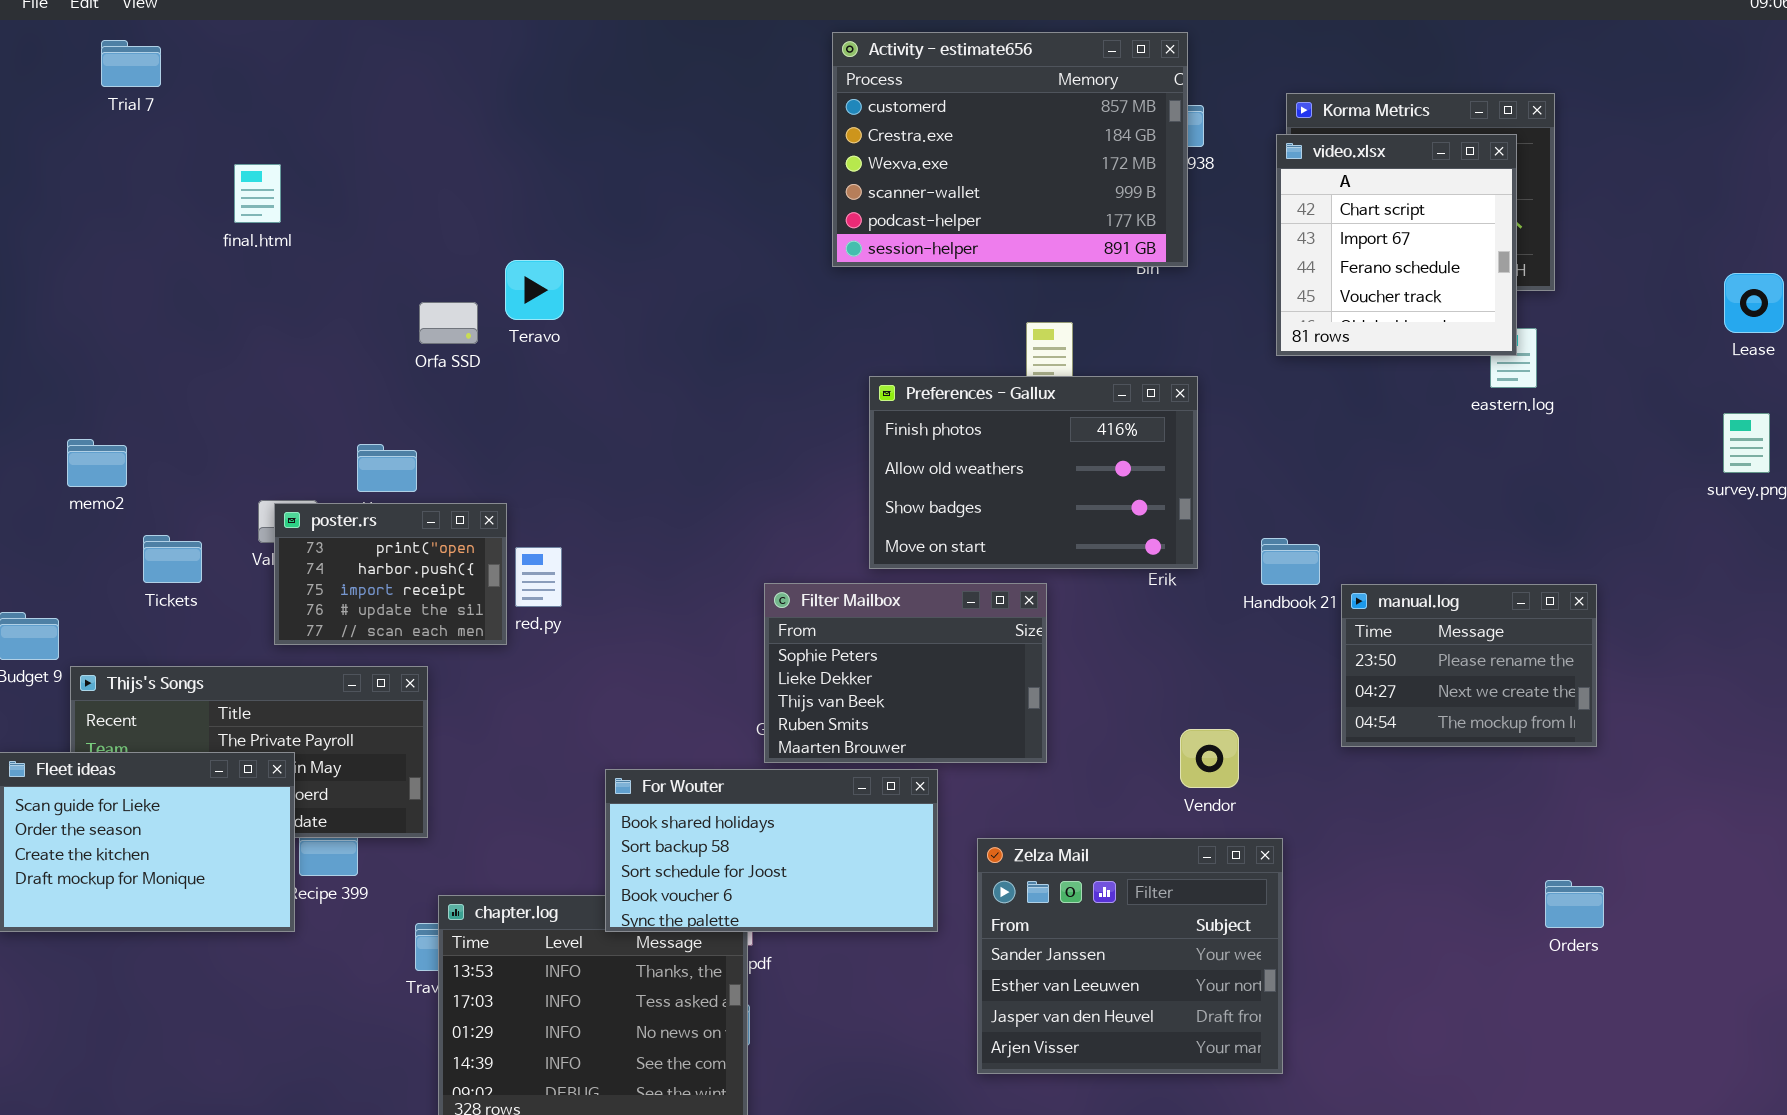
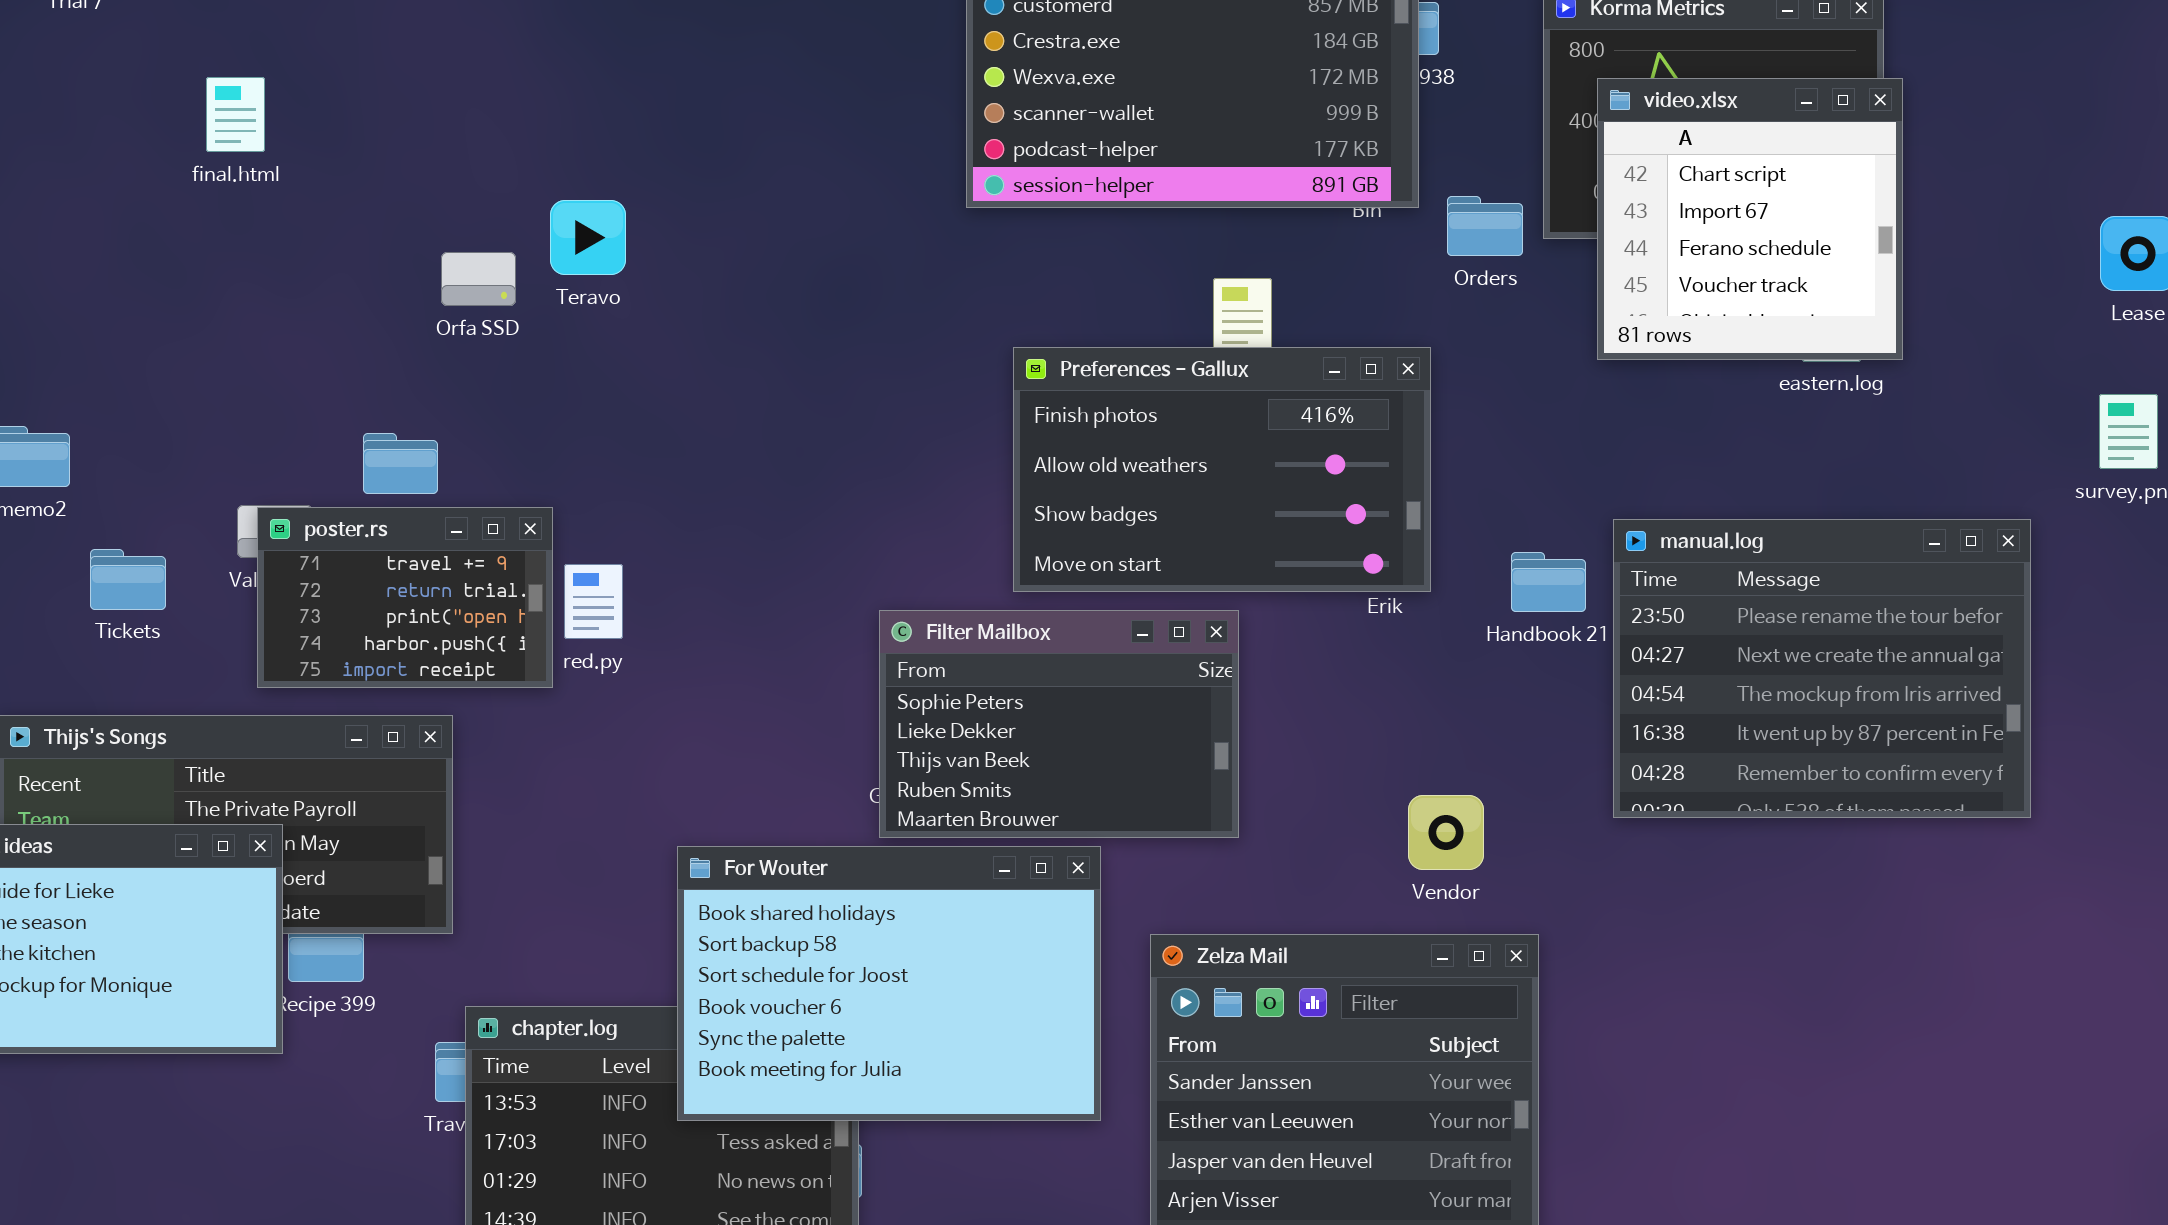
video.xlsx: [1276,134,1517,356] -> [1597,78,1903,360], moved
poster.rs: [274,503,507,645] -> [257,507,553,688], scrolled up 2 rows
manual.log: [1341,584,1597,747] -> [1613,519,2031,818], resized
For Wouter: [605,769,938,932] -> [677,846,1101,1121], resized
Orders: [1545,880,1604,928] -> [1447,196,1523,256], moved

